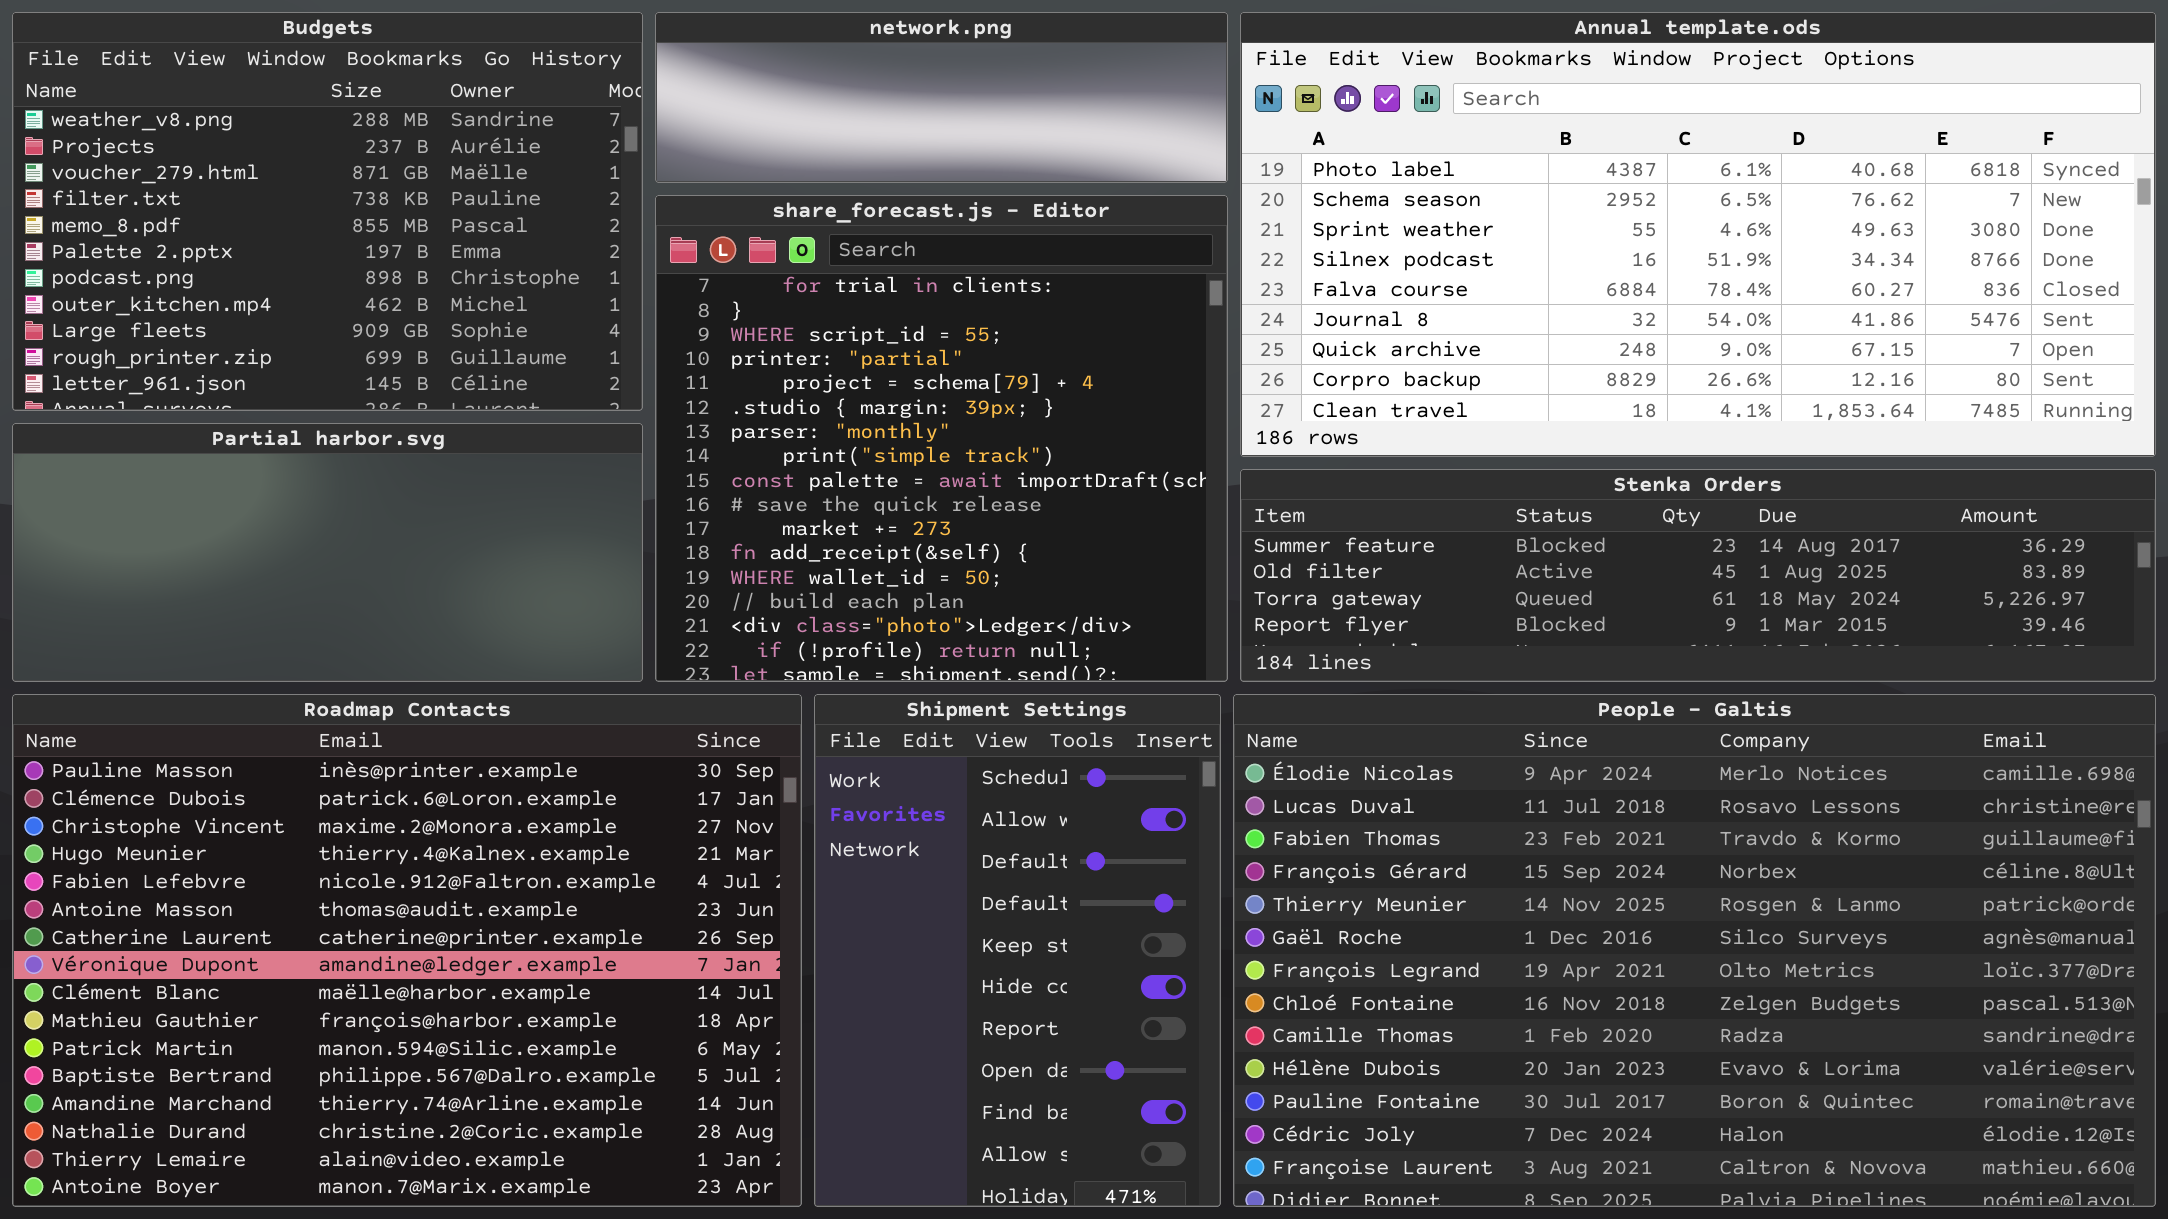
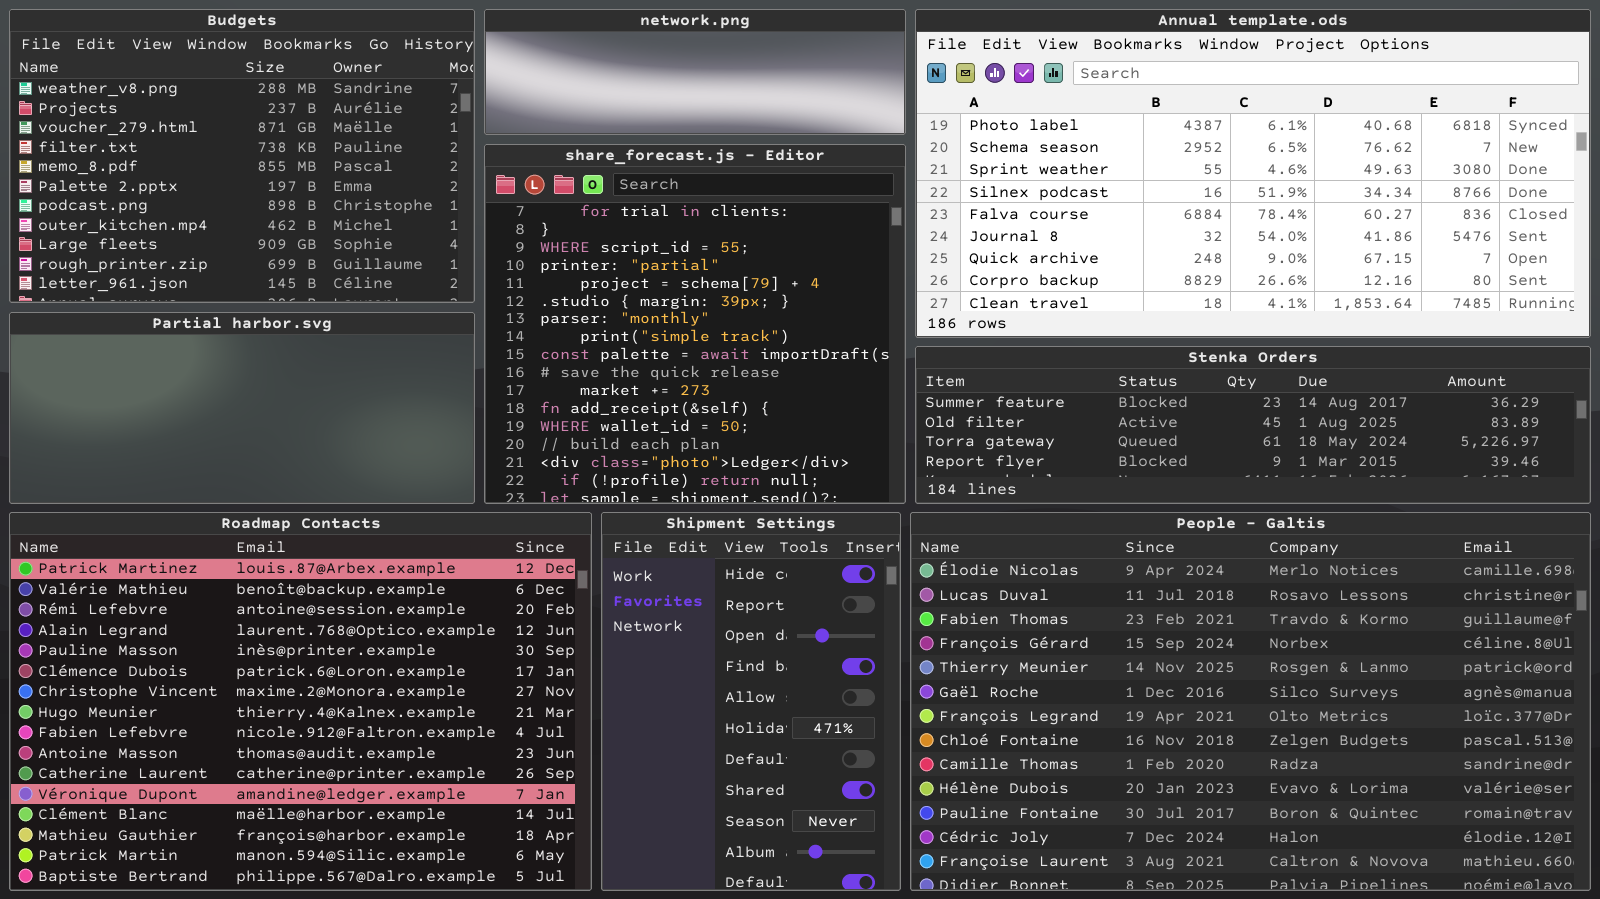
Roadmap Contacts: [12,694,802,1207] -> [9,512,592,891], scrolled up 4 rows
Shipment Settings: [814,694,1221,1207] -> [601,512,901,891], scrolled down 5 rows

